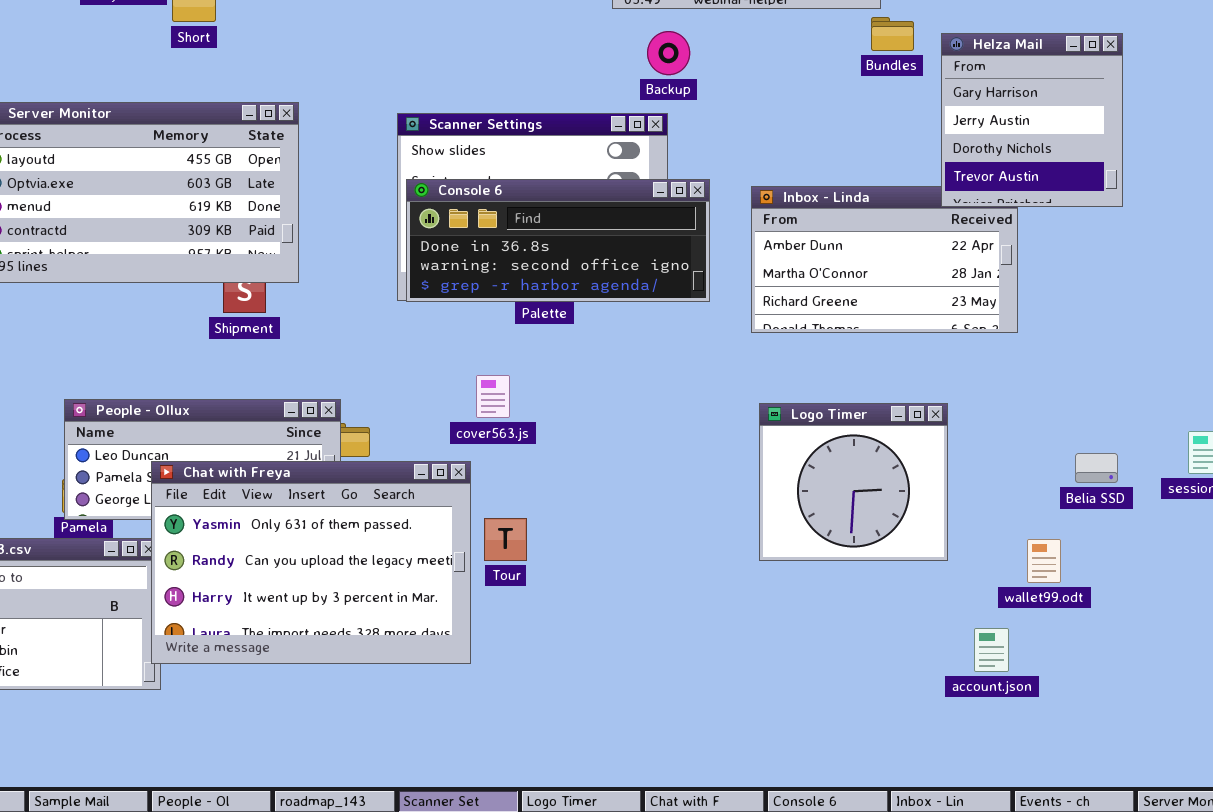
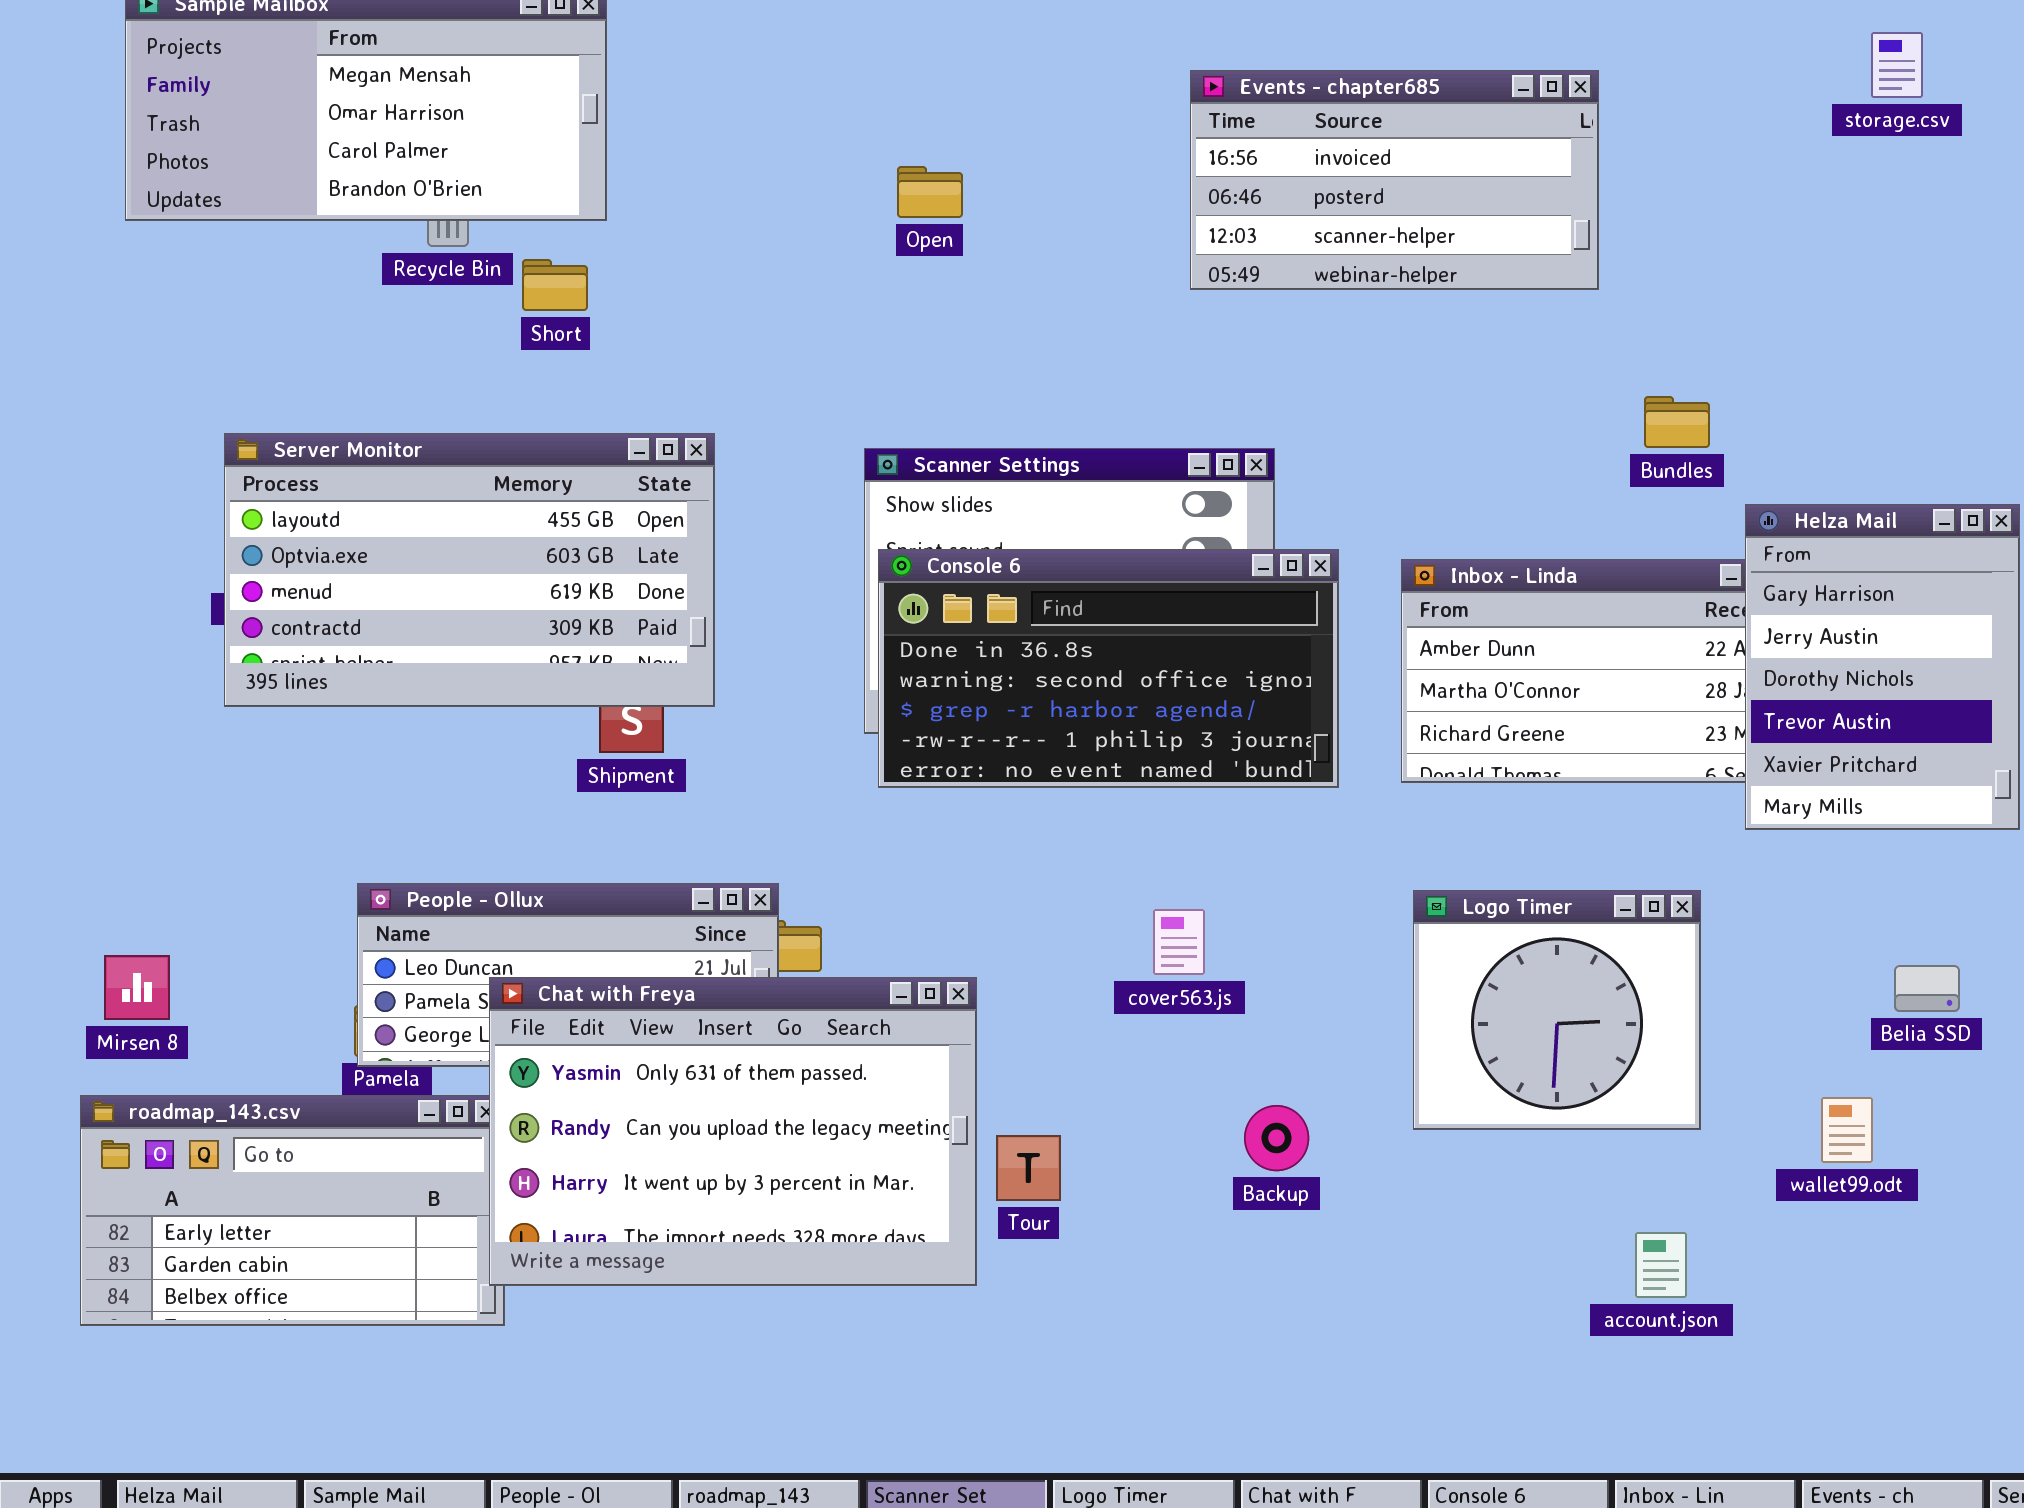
Bundles: [871,17,914,51] -> [1644,396,1710,448], moved
Backup: [647,31,690,75] -> [1244,1105,1309,1171], moved
Helza Mail: [941,33,1123,207] -> [1745,504,2020,830], moved, resized
Console 6: [406,179,710,302] -> [878,549,1339,788], resized
cover563.js: [476,375,510,418] -> [1153,909,1205,975], moved
Tour: [484,518,527,561] -> [996,1135,1061,1201], moved
account.json: [974,628,1009,672] -> [1635,1232,1687,1298], moved

